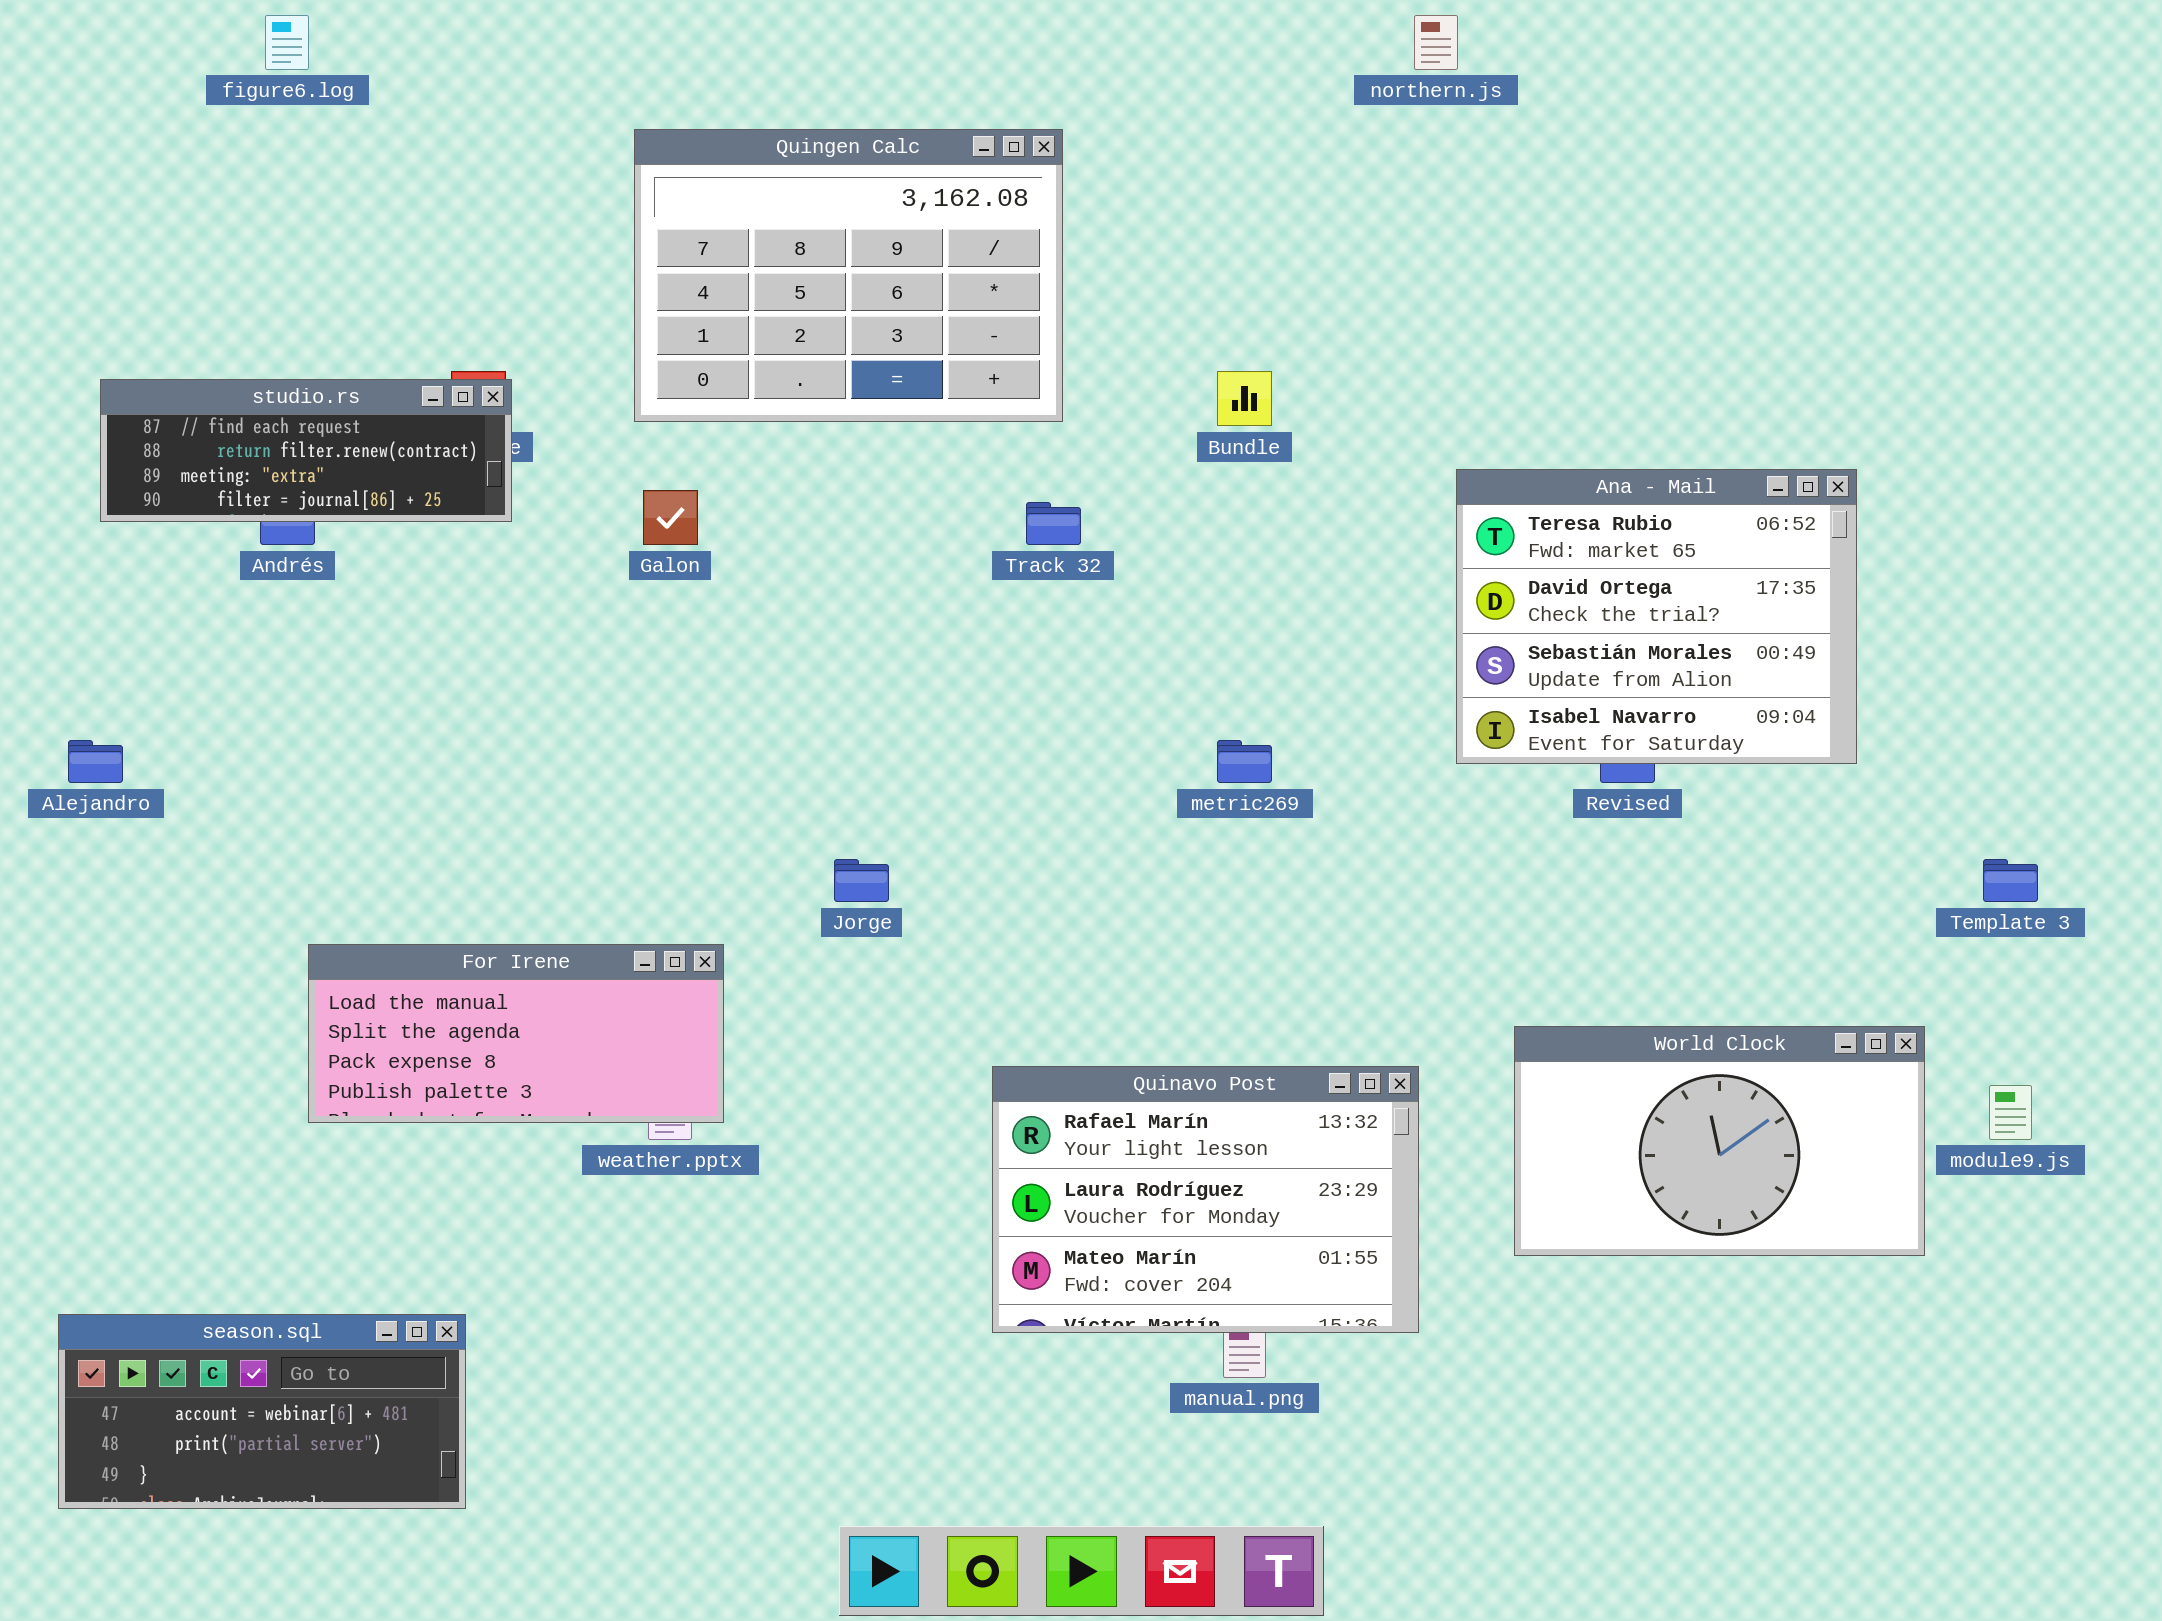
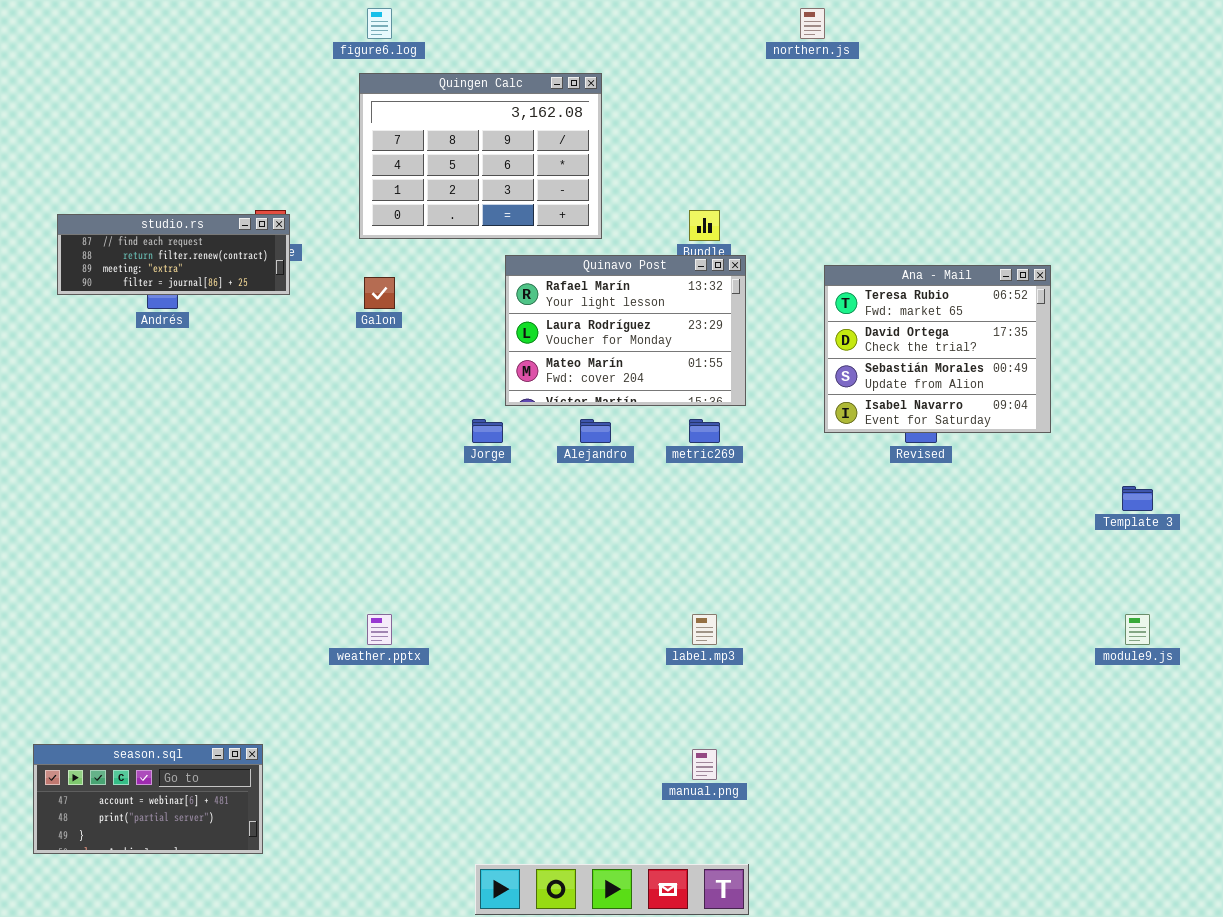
figure6.log: [265,15,309,70] -> [367,8,392,39], moved
Alejandro: [68,740,123,783] -> [580,419,611,443], moved
Jorge: [834,859,889,902] -> [472,419,503,443], moved
For Irene: [308,944,724,1123] -> none, closed
World Clock: [1514,1026,1925,1256] -> none, closed
Quinavo Post: [992,1066,1419,1333] -> [505,255,746,406], moved

